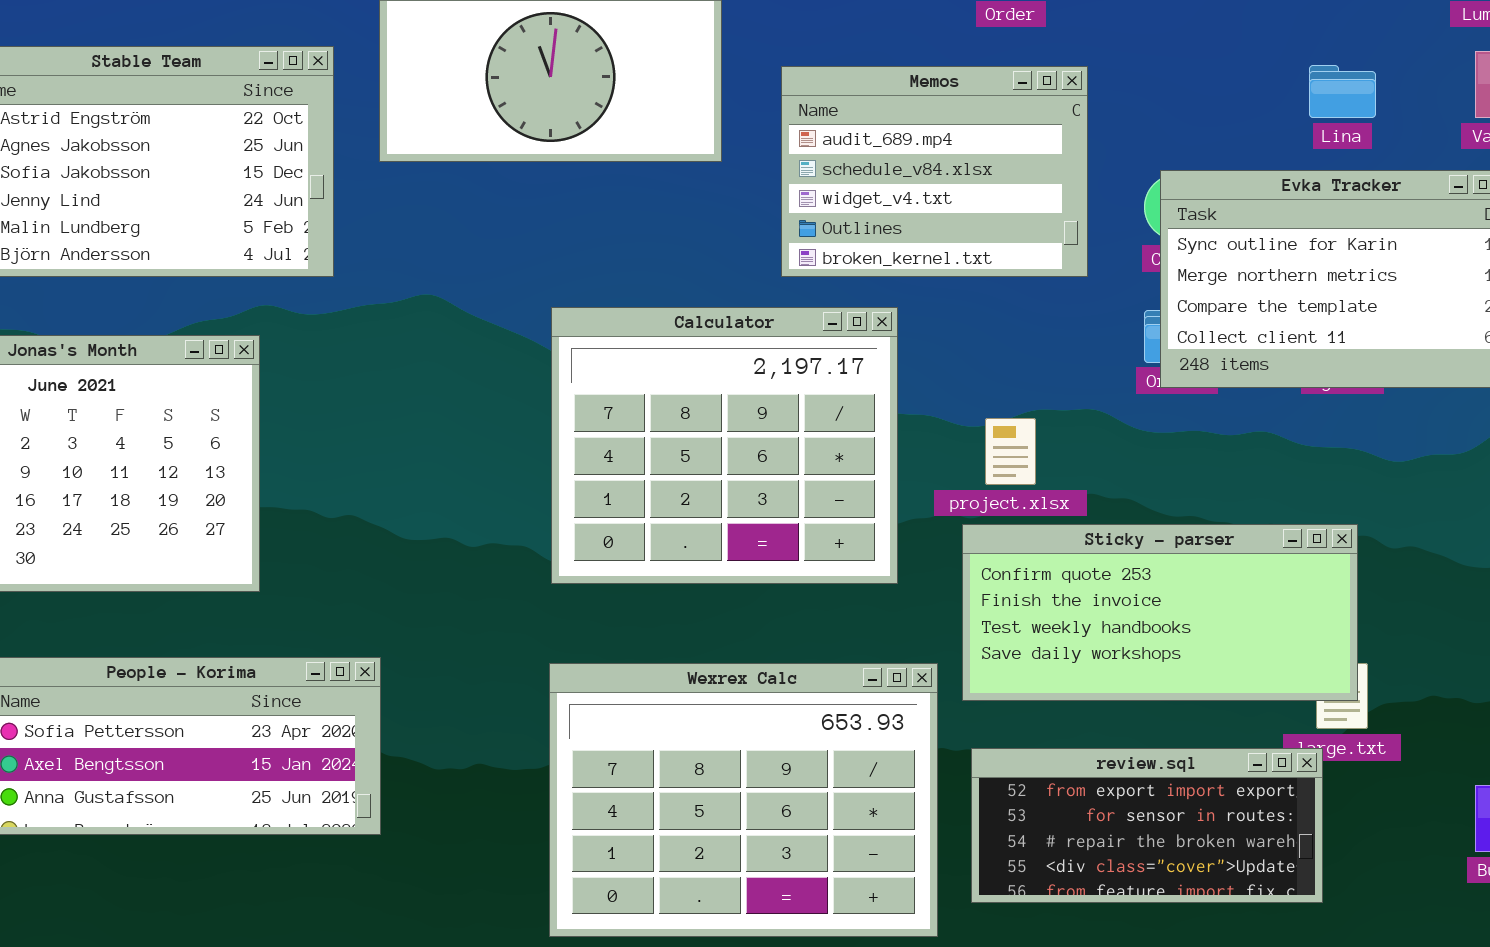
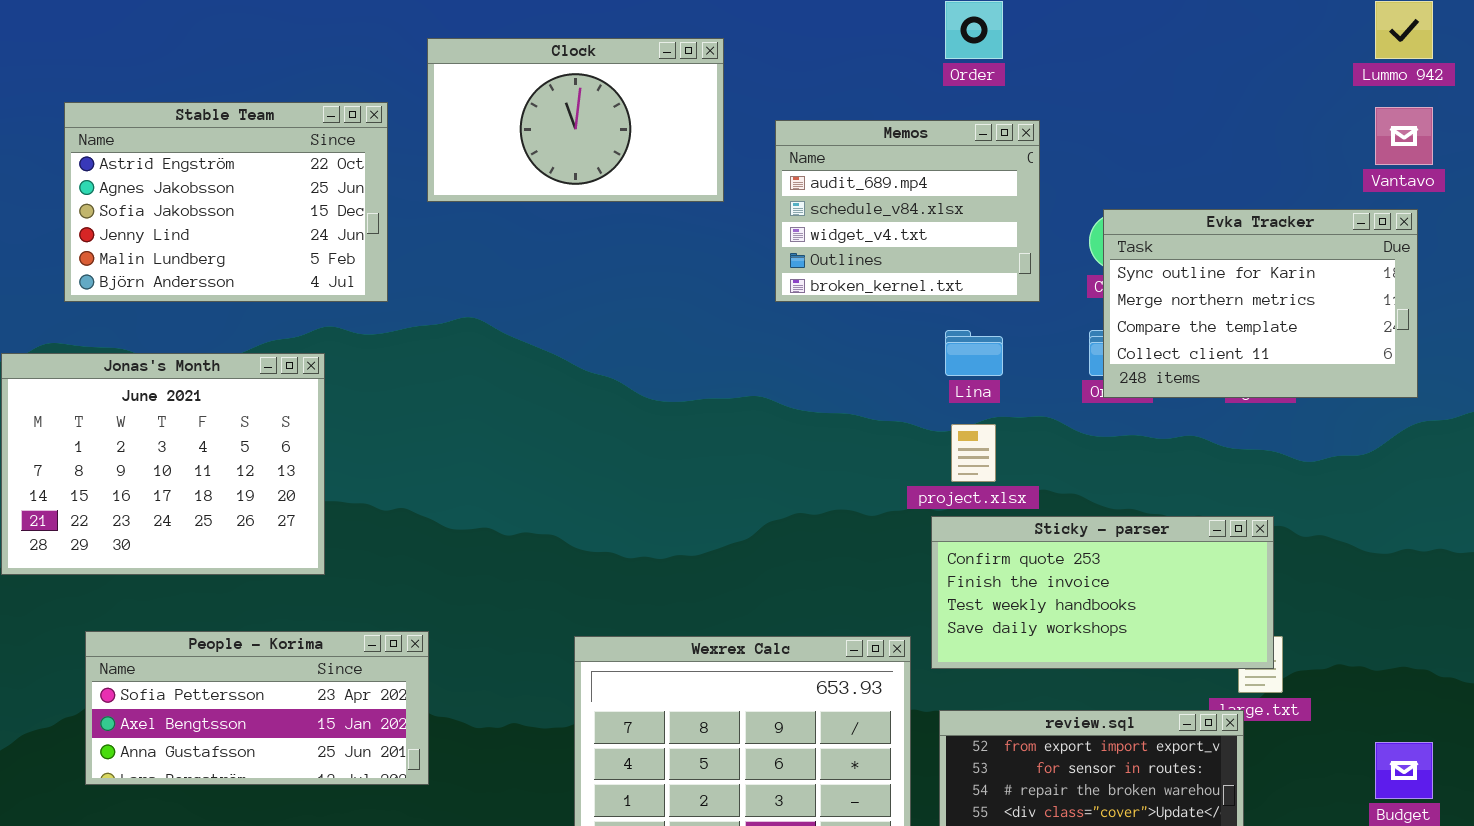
Lina: [1309,65,1376,118] -> [945,330,1003,376], moved
Calculator: [551,307,898,584] -> none, closed

